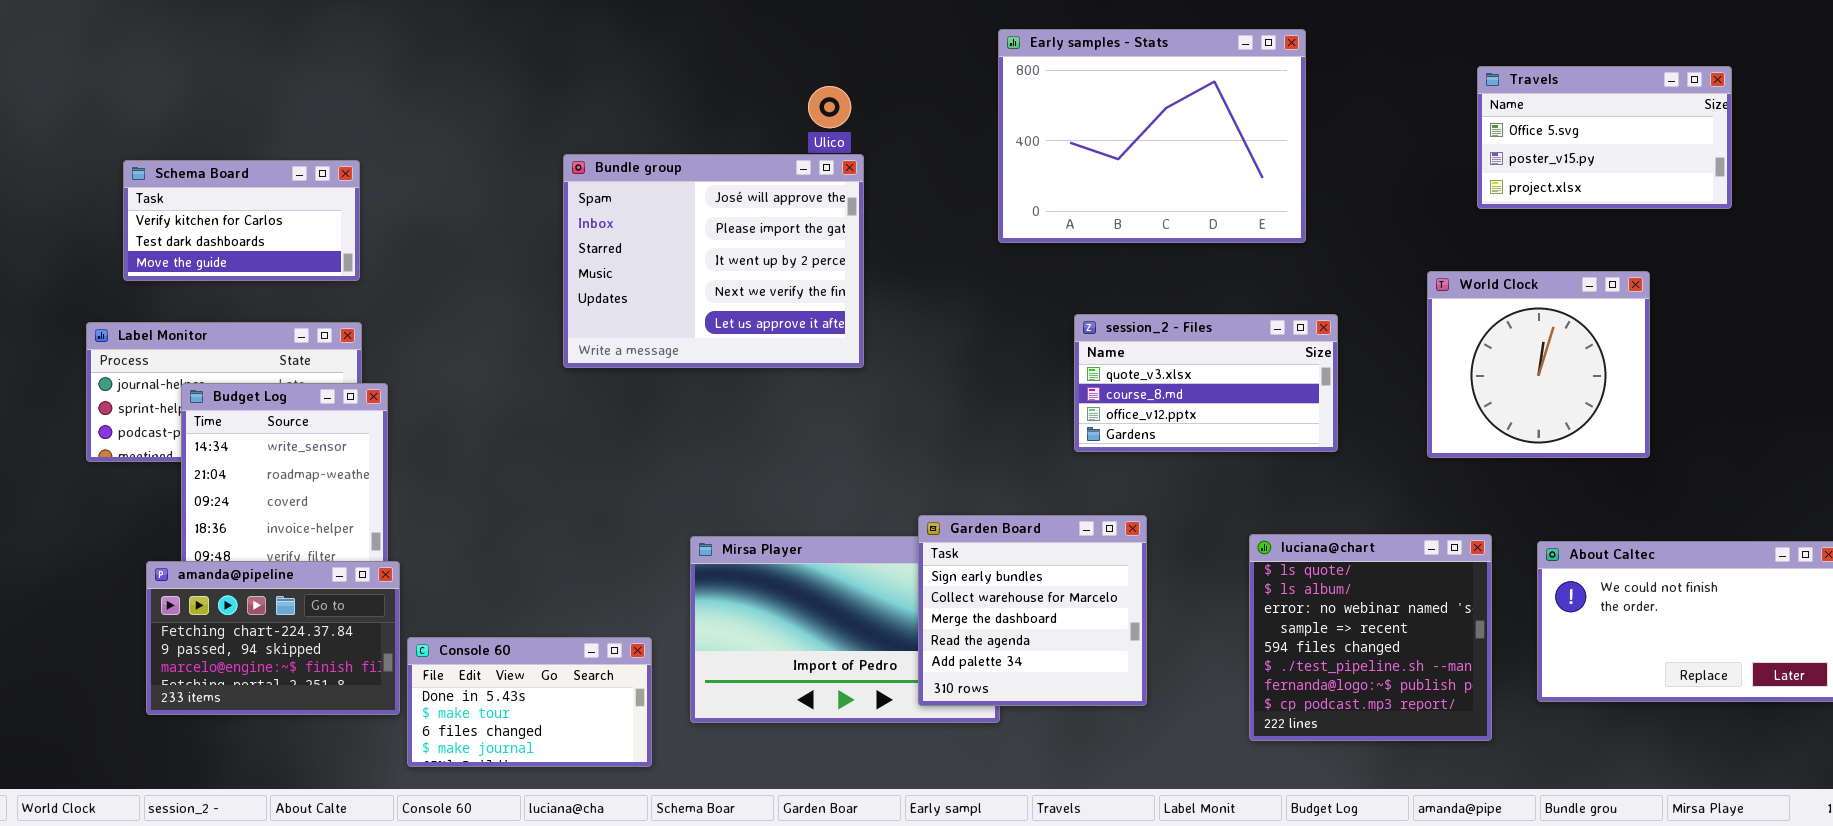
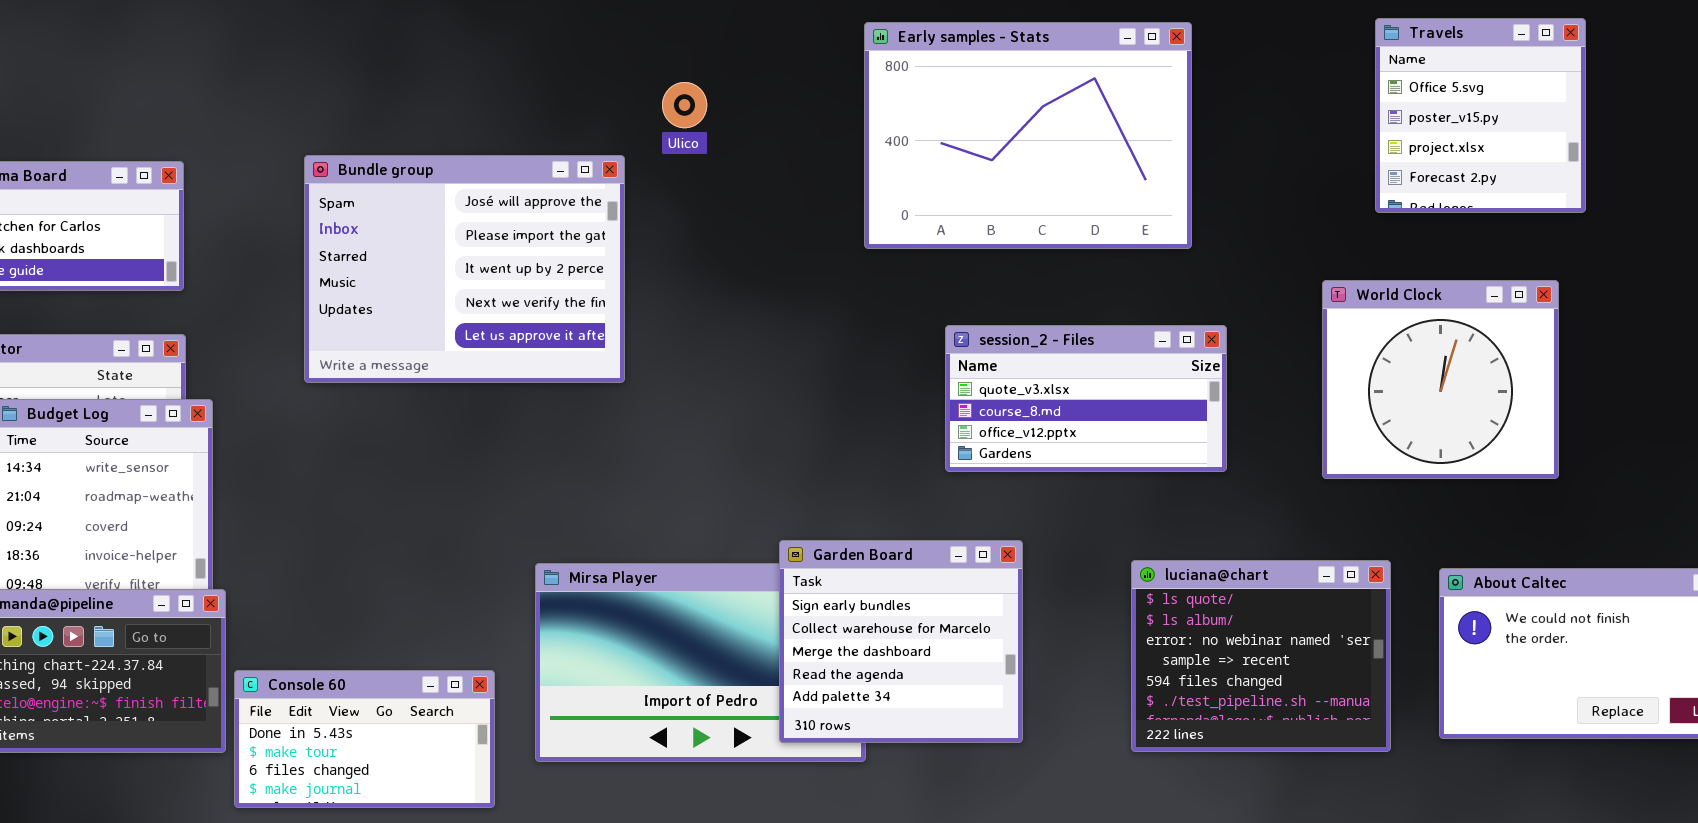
Travels: [1477,66,1732,209] -> [1375,18,1586,213], resized
Bundle group: [563,154,864,368] -> [304,155,625,383], moved
luciana@chart: [1249,534,1492,741] -> [1131,560,1391,752], resized

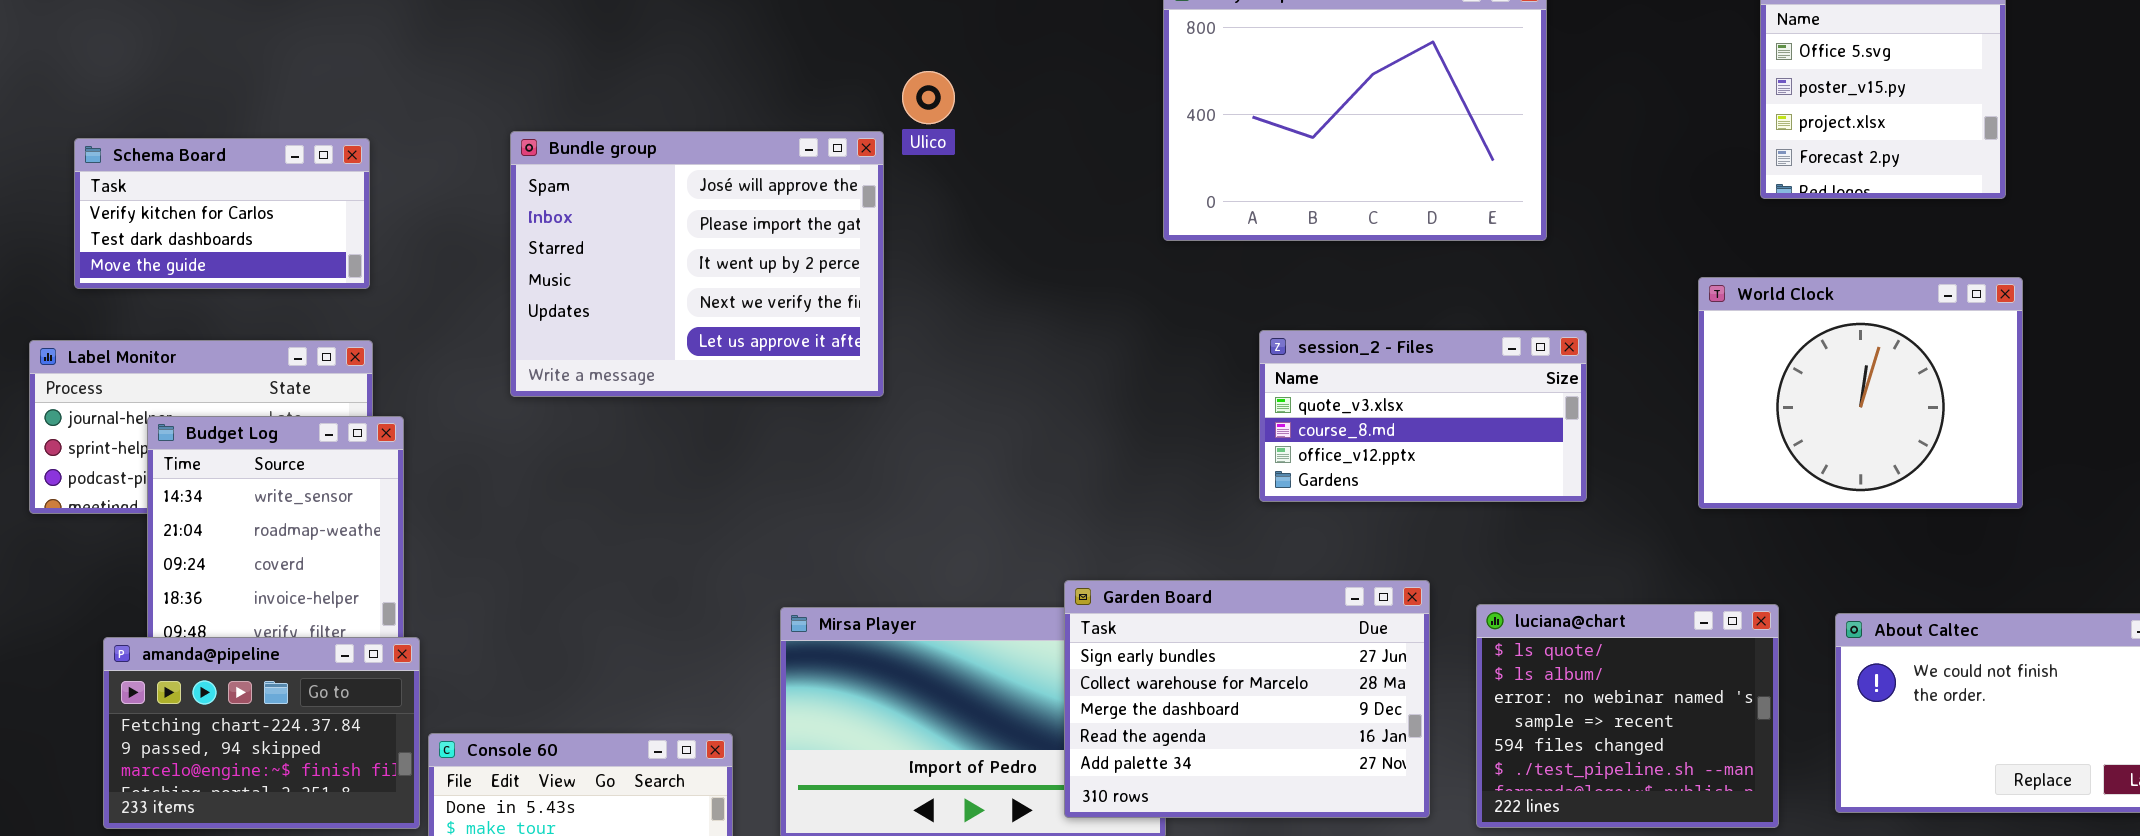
Ulico: [662,82,707,128] -> [902,71,955,124], moved
World Clock: [1322,280,1559,479] -> [1698,277,2023,509], resized
Garden Board: [779,540,1023,743] -> [1064,580,1430,818], resized

